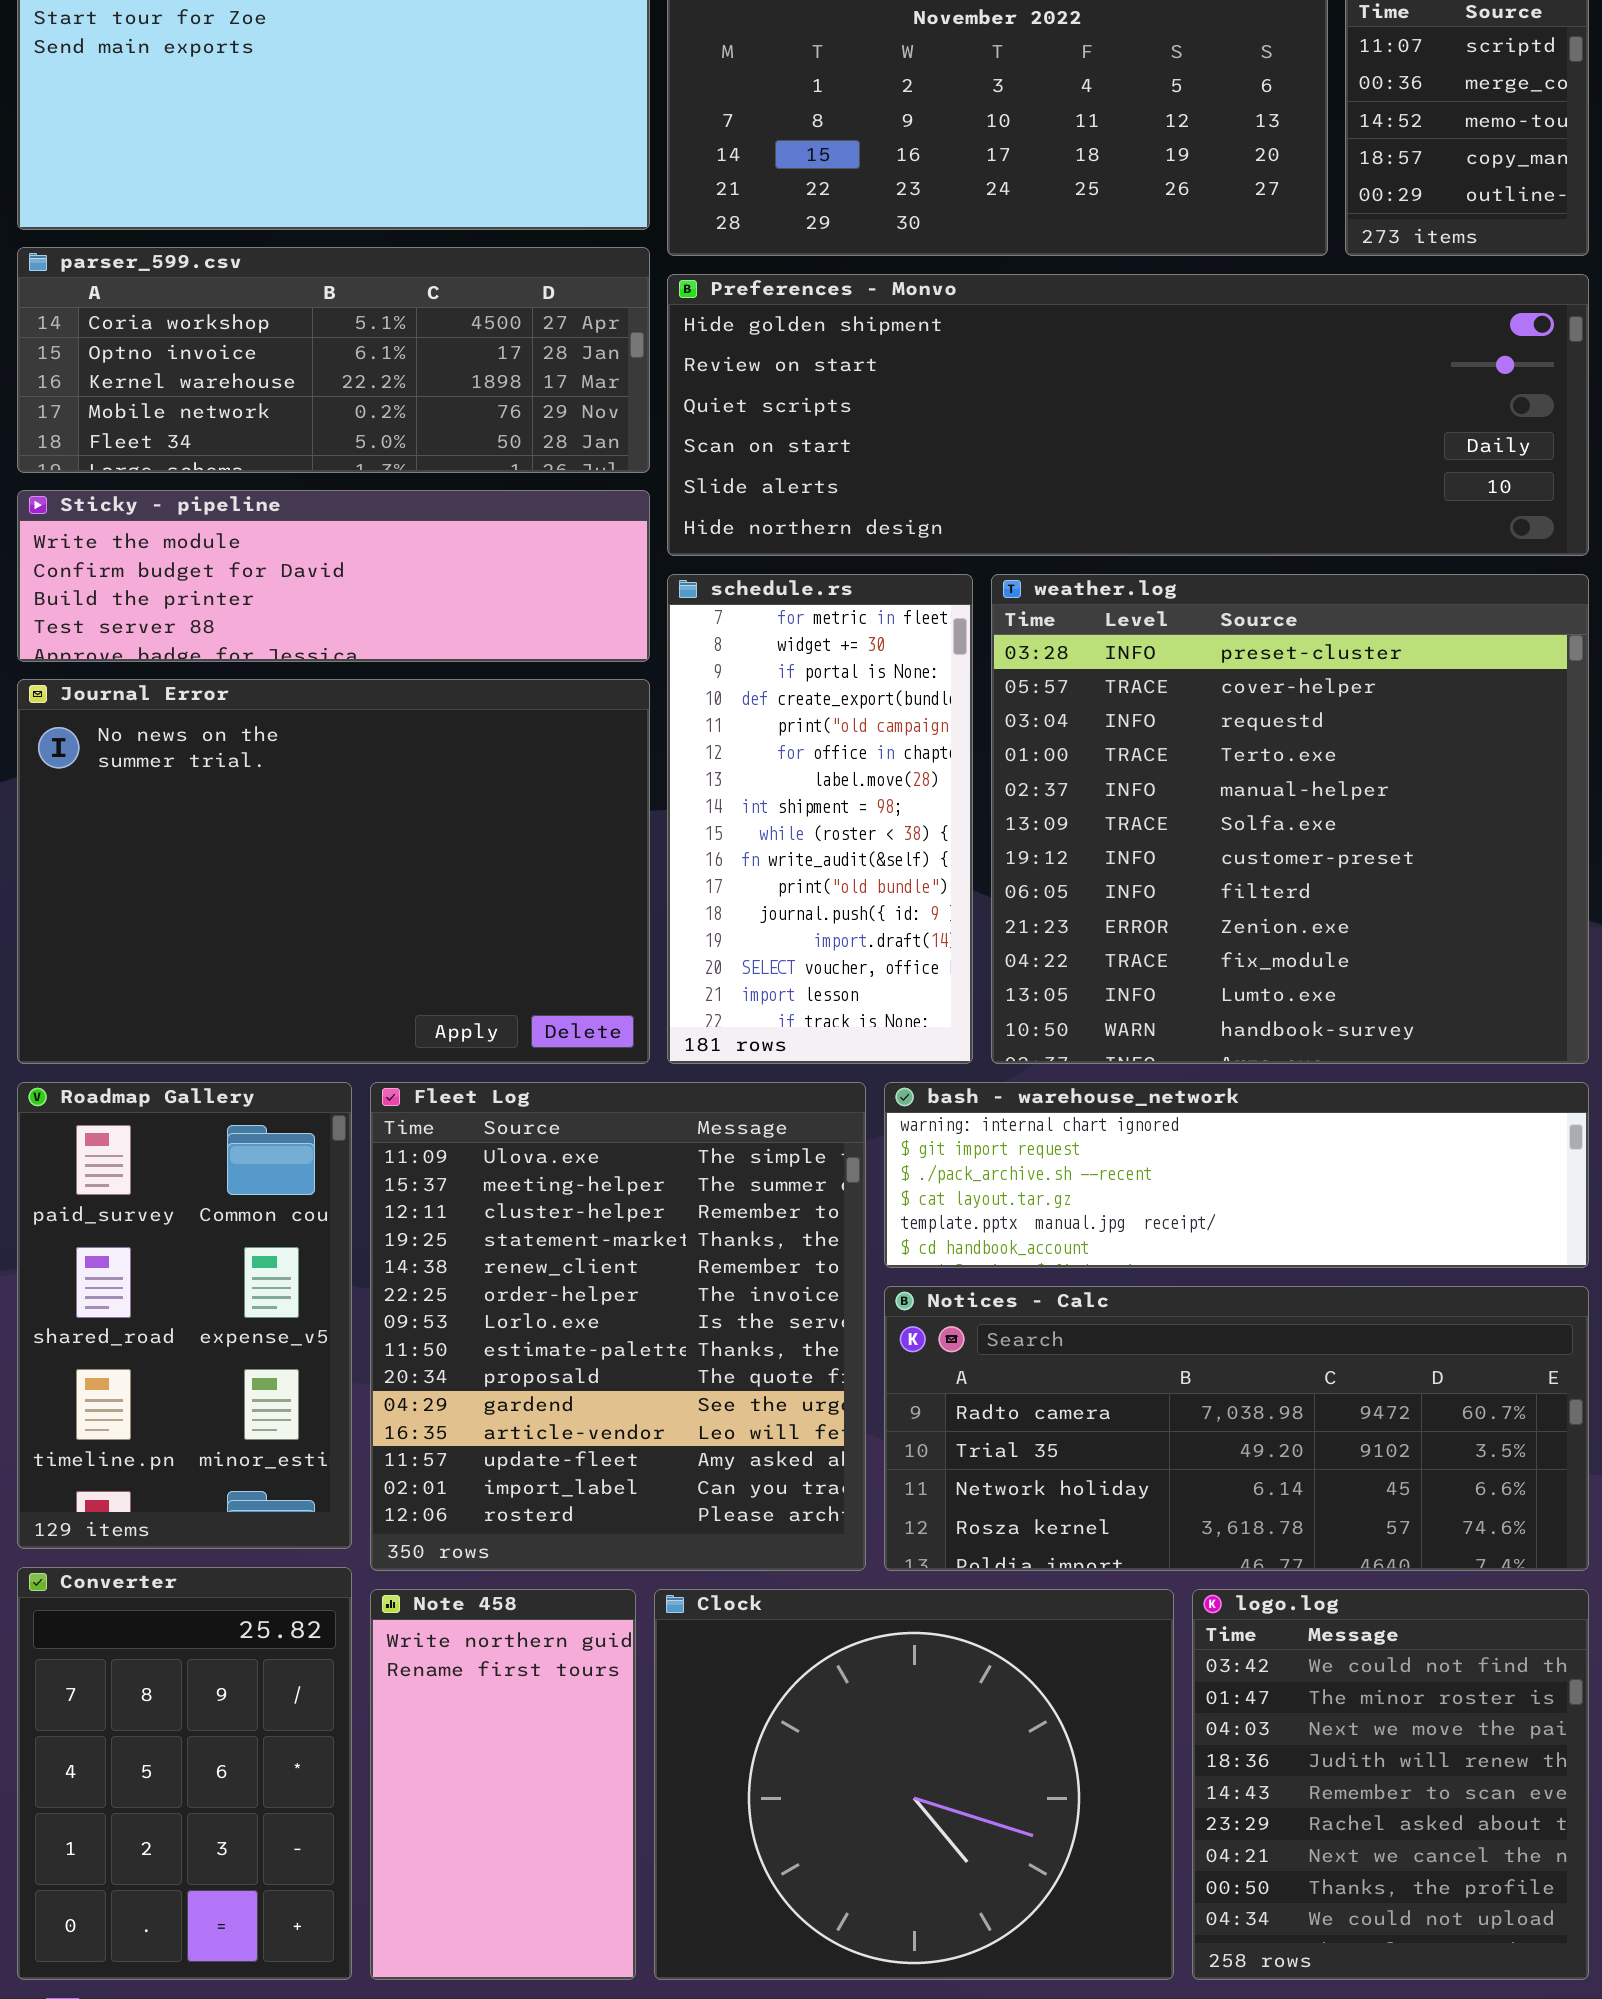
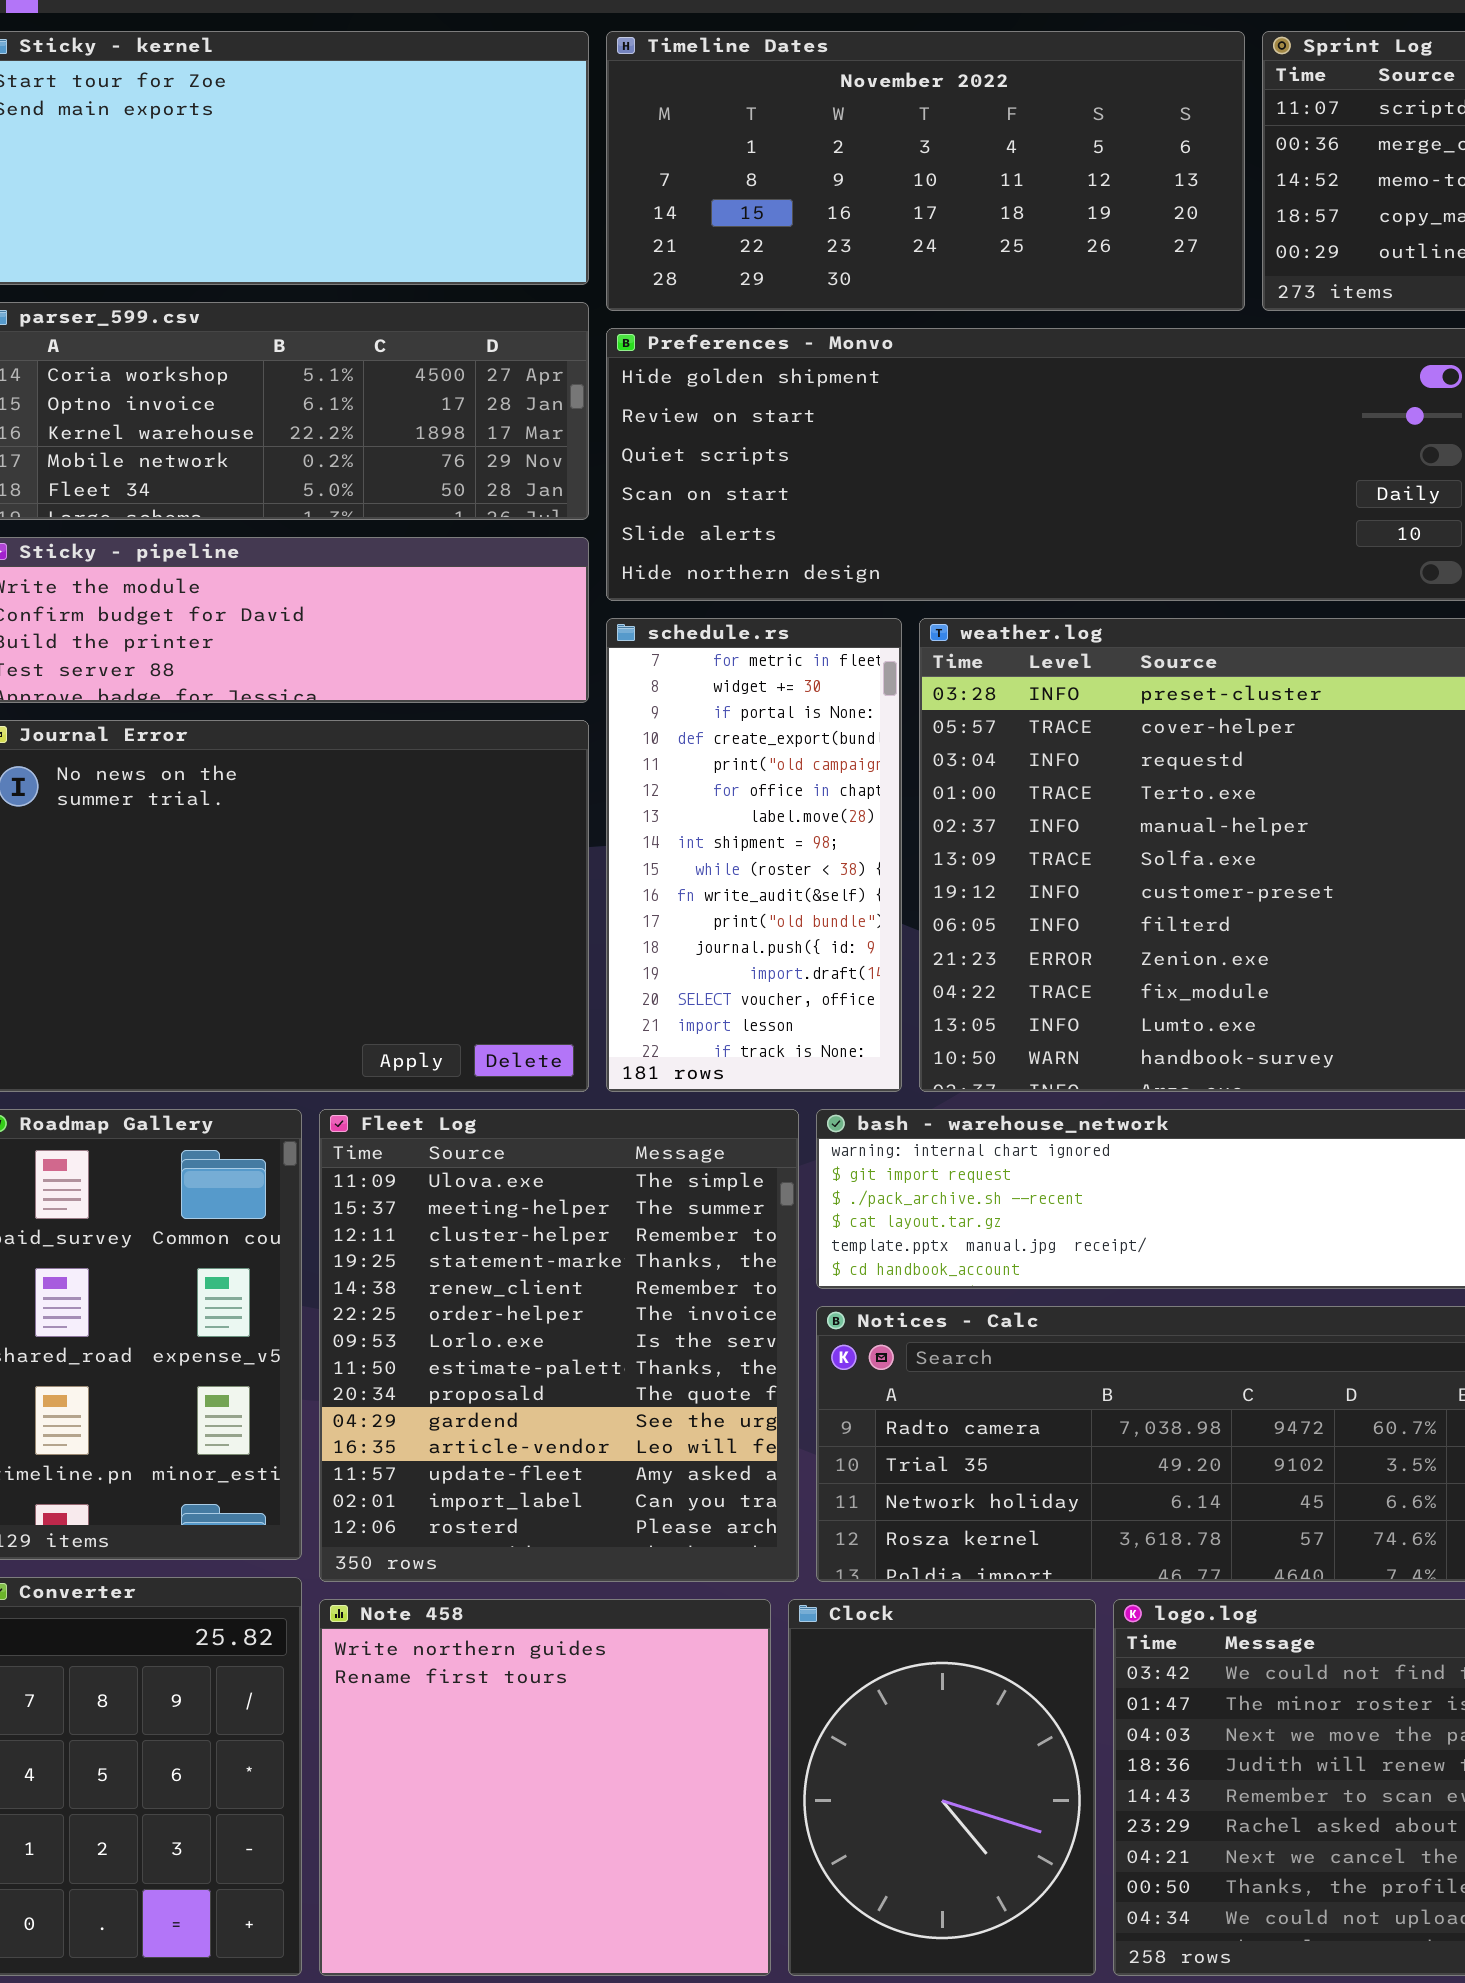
Note 458: [370,1589,636,1980] -> [319,1599,771,1976], resized
Clock: [654,1589,1174,1980] -> [788,1599,1096,1976], resized

